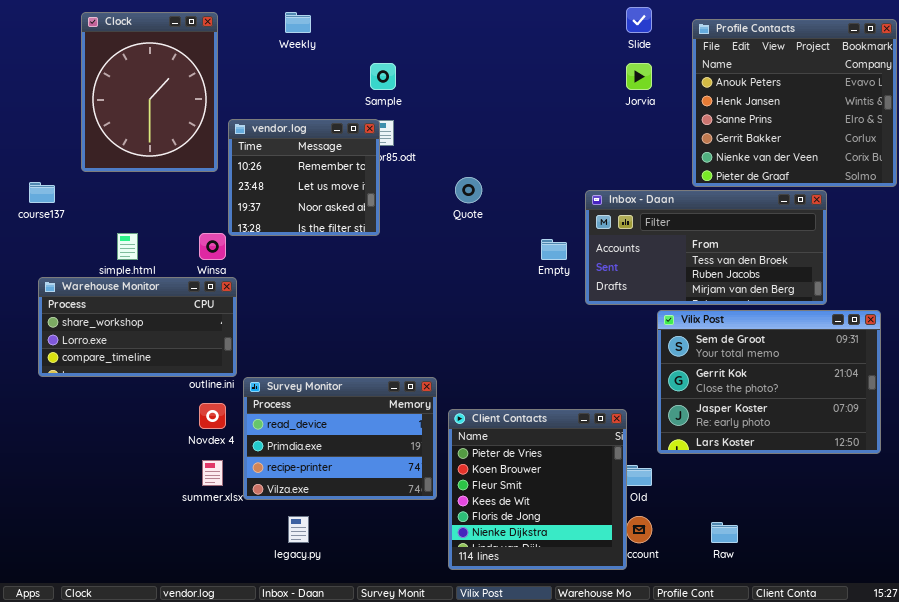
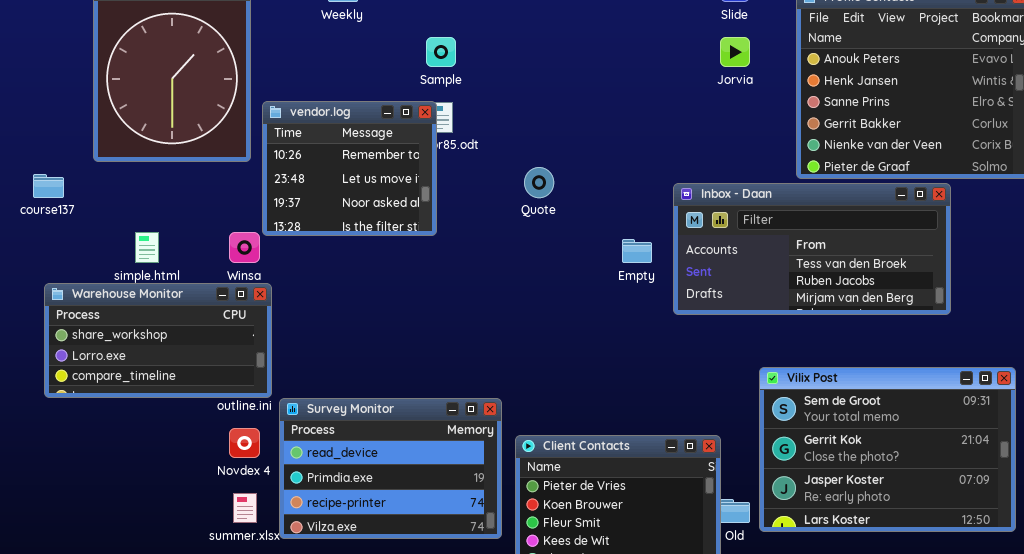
Vilix Post: [657,310,881,454] -> [759,367,1016,532], moved

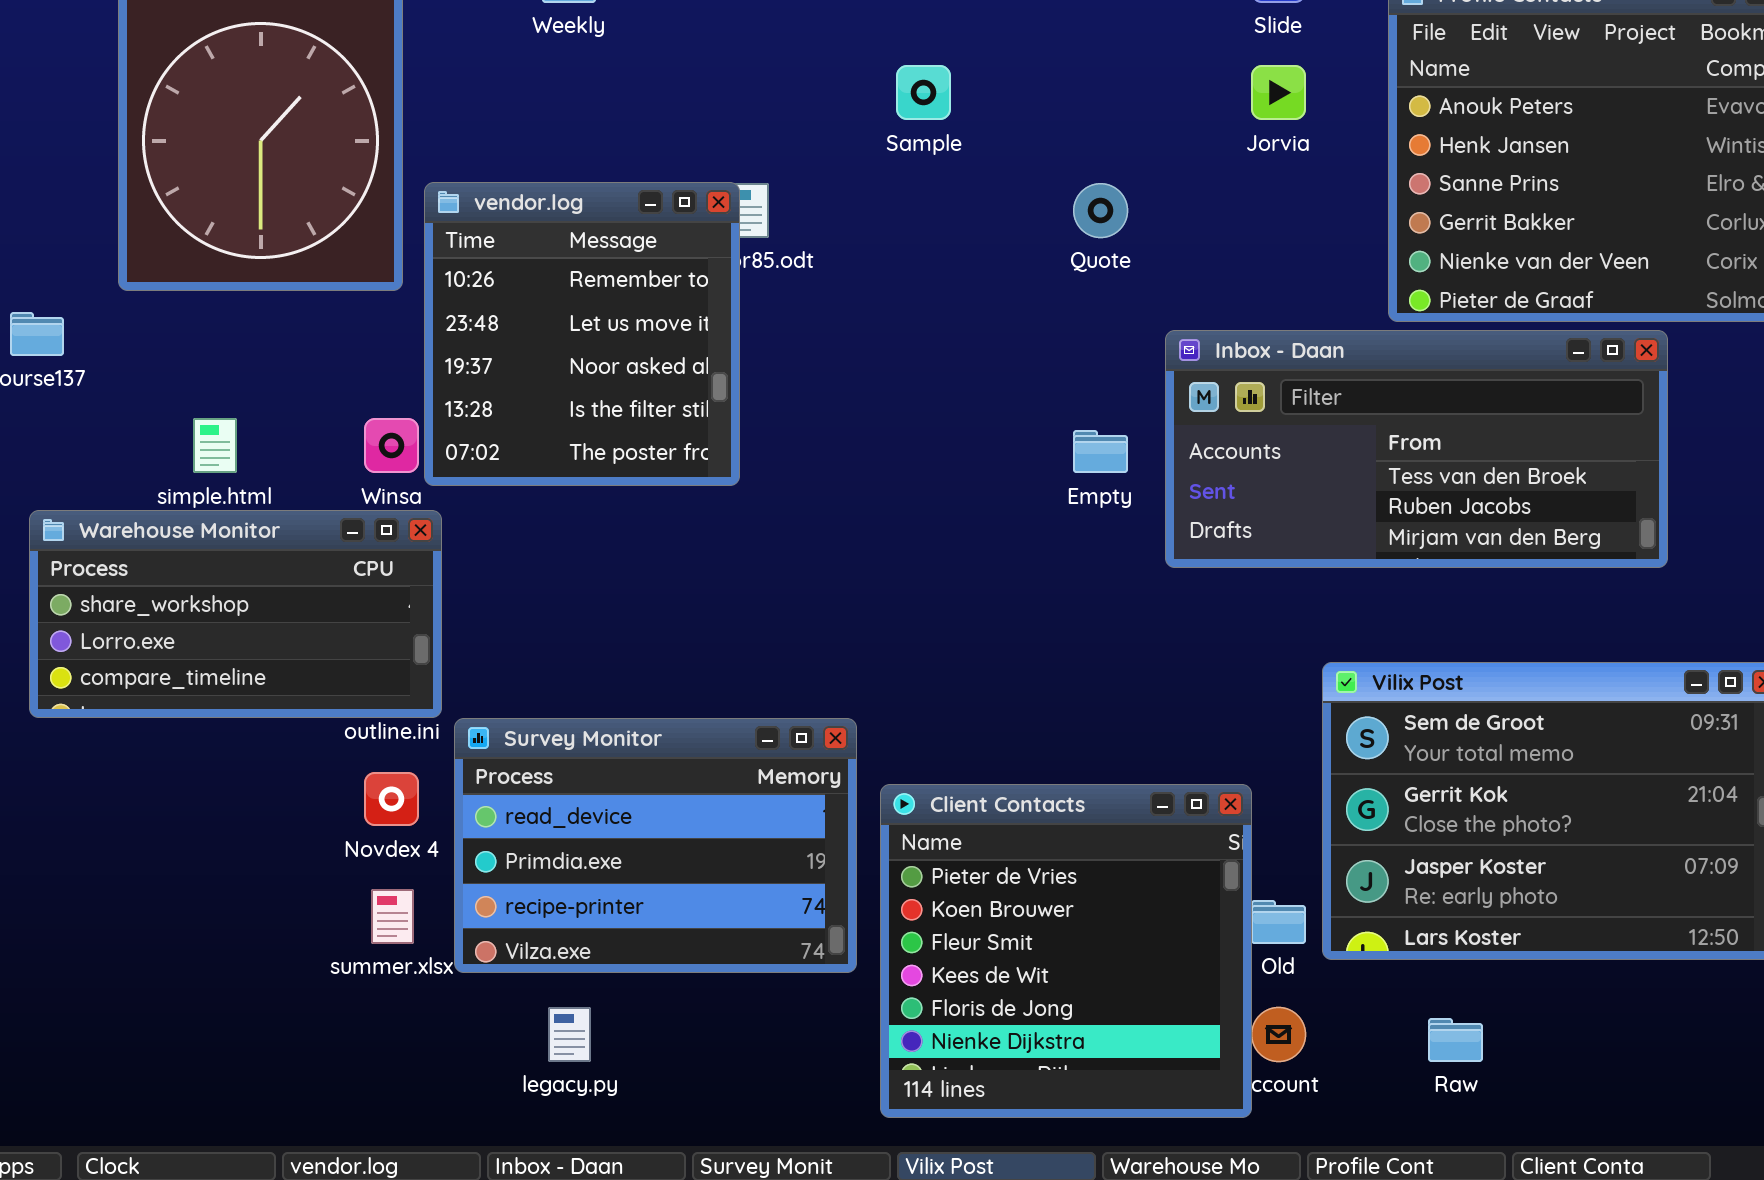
Sample: [426,37,456,67] -> [896,65,951,120], moved
vendor.log: [262,101,437,236] -> [424,182,740,486], resized
Quote: [524,167,554,198] -> [1073,183,1128,238], moved

